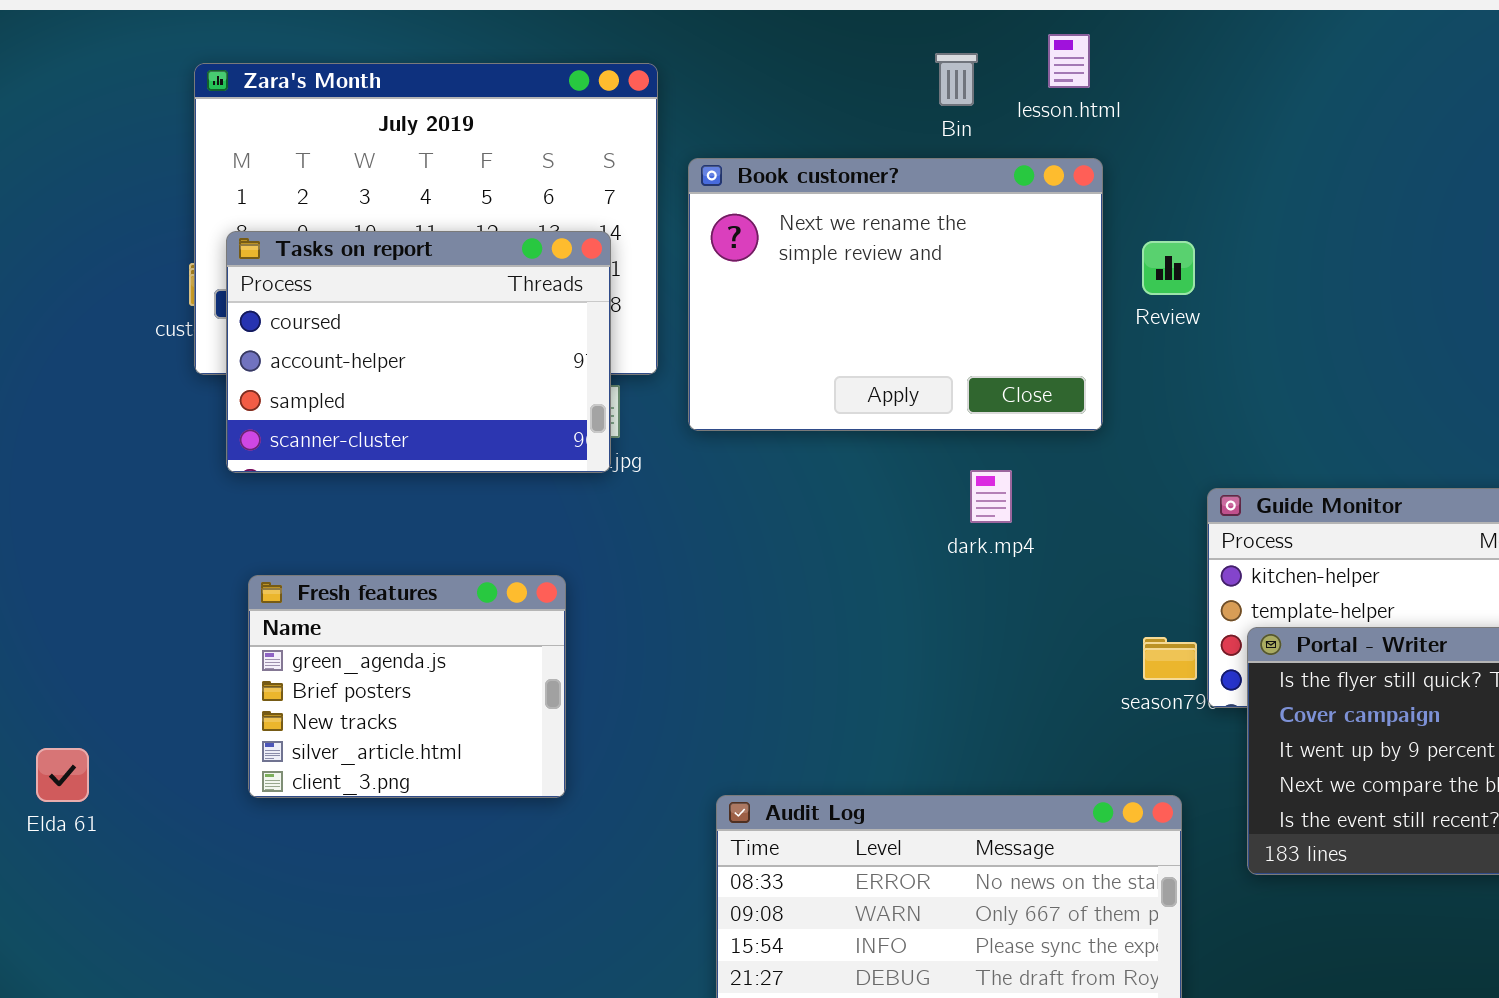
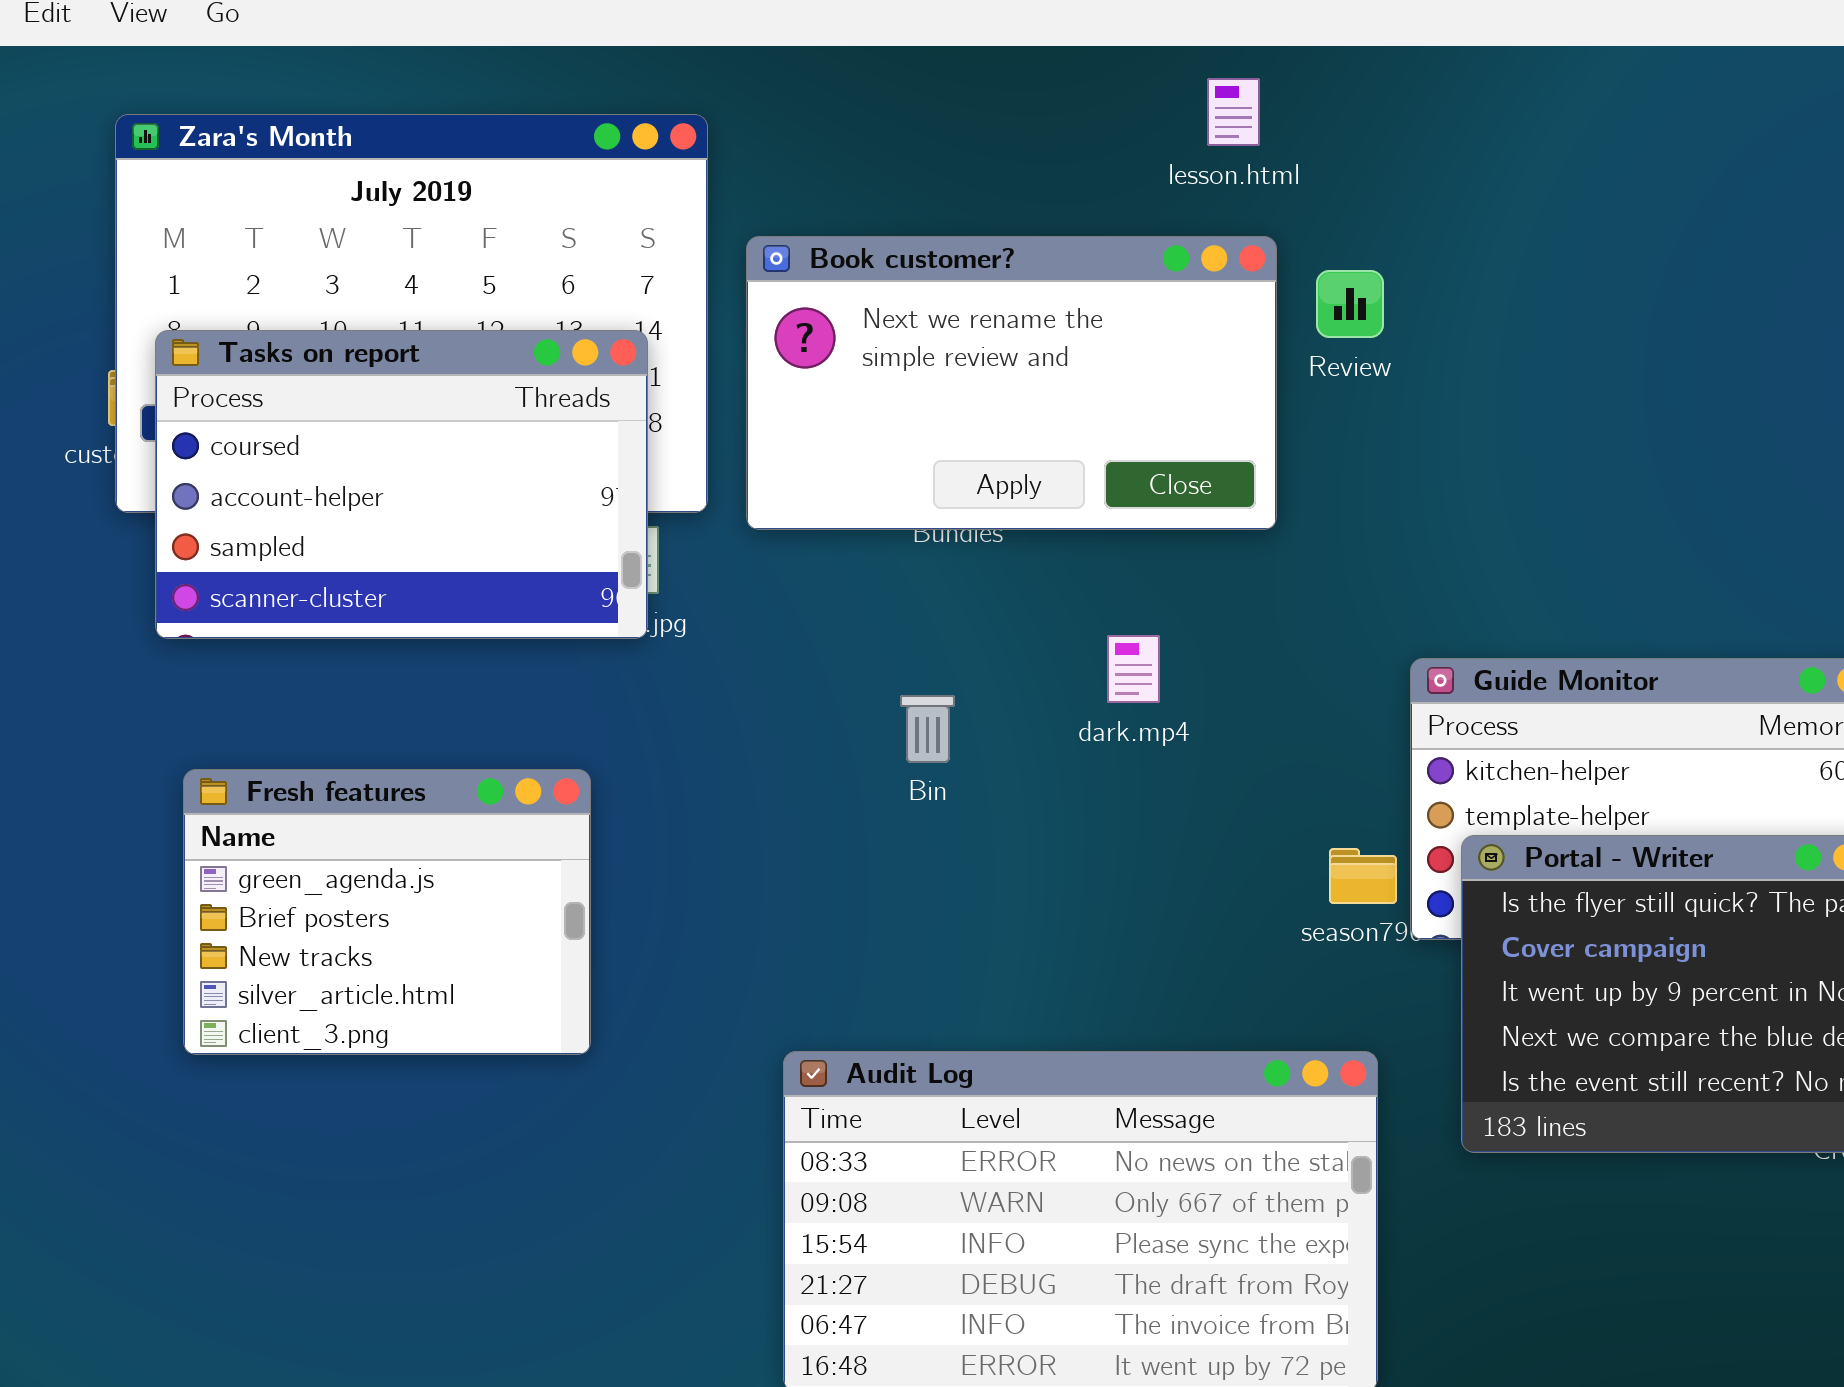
Bin: [935,53,978,106] -> [900,695,955,763], moved
Book customer?: [688,158,1103,431] -> [746,236,1277,530], resized
Review: [1142,241,1195,295] -> [1316,270,1384,338], moved

